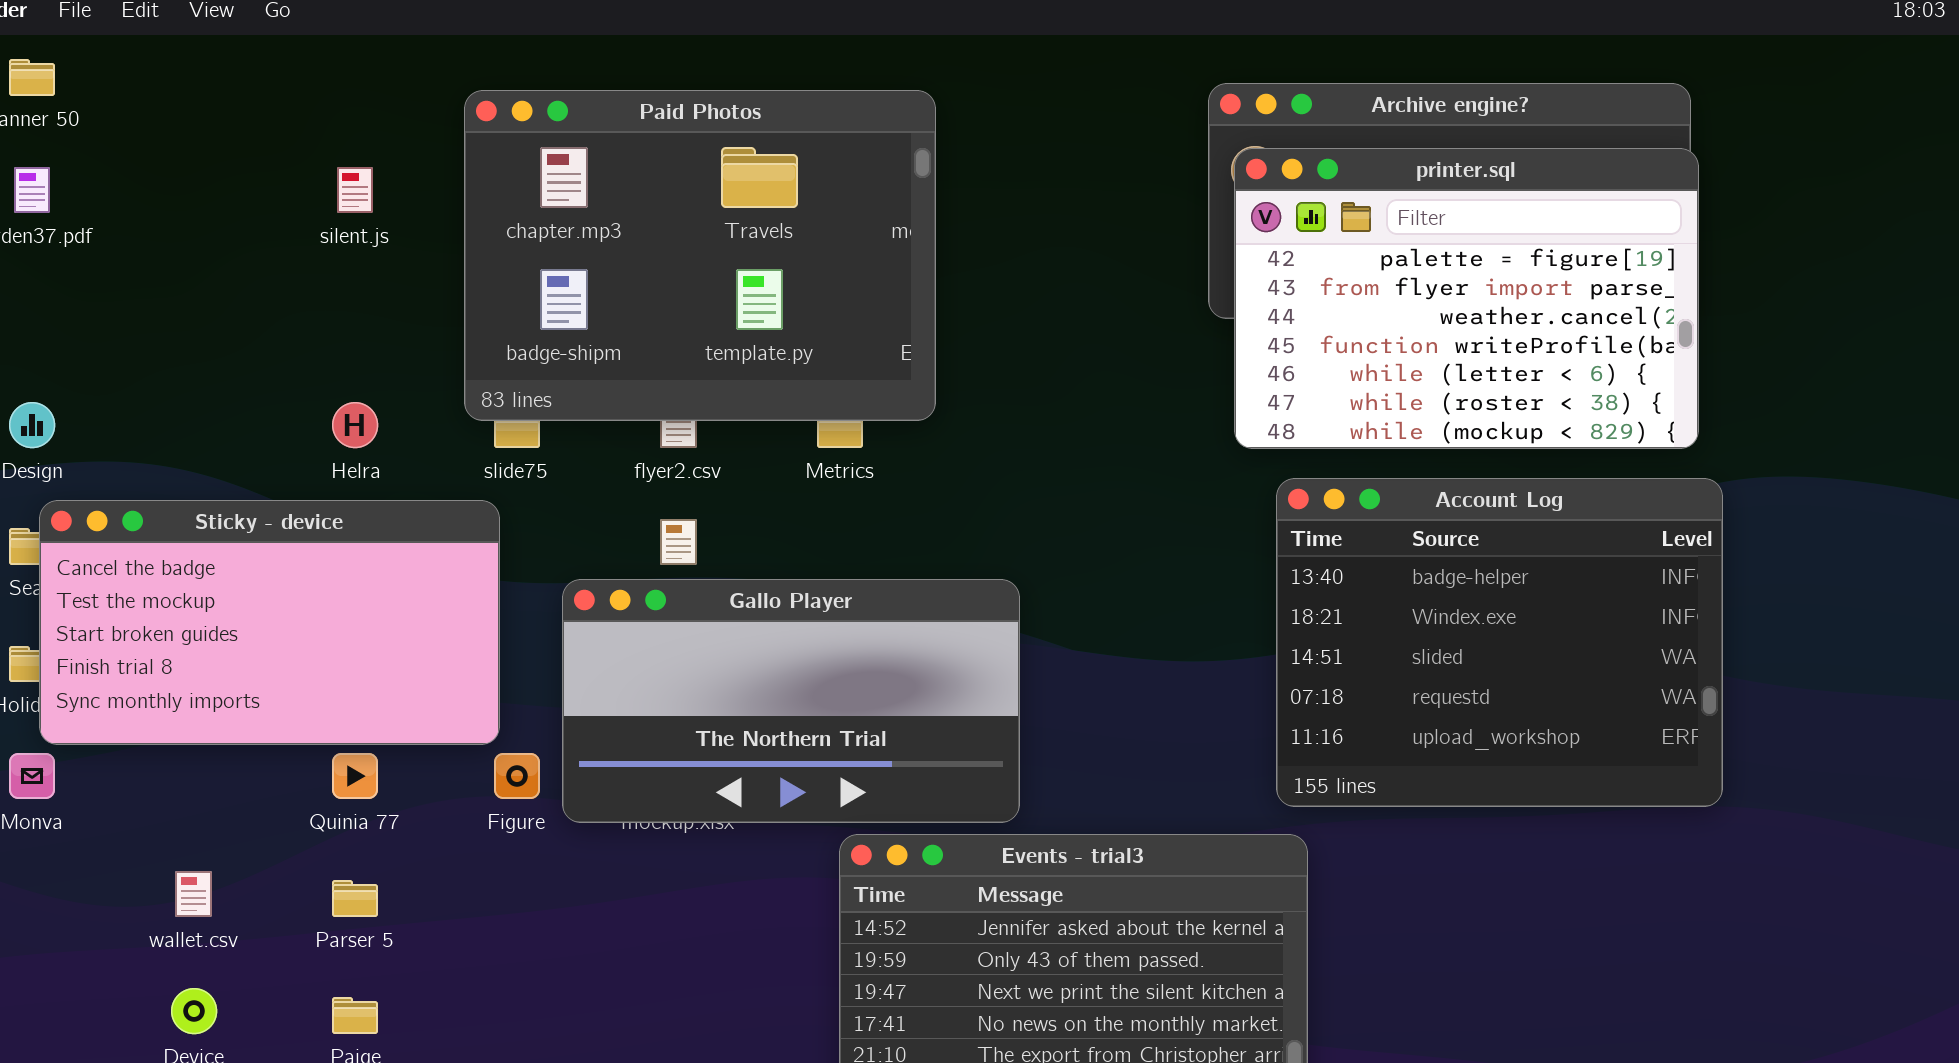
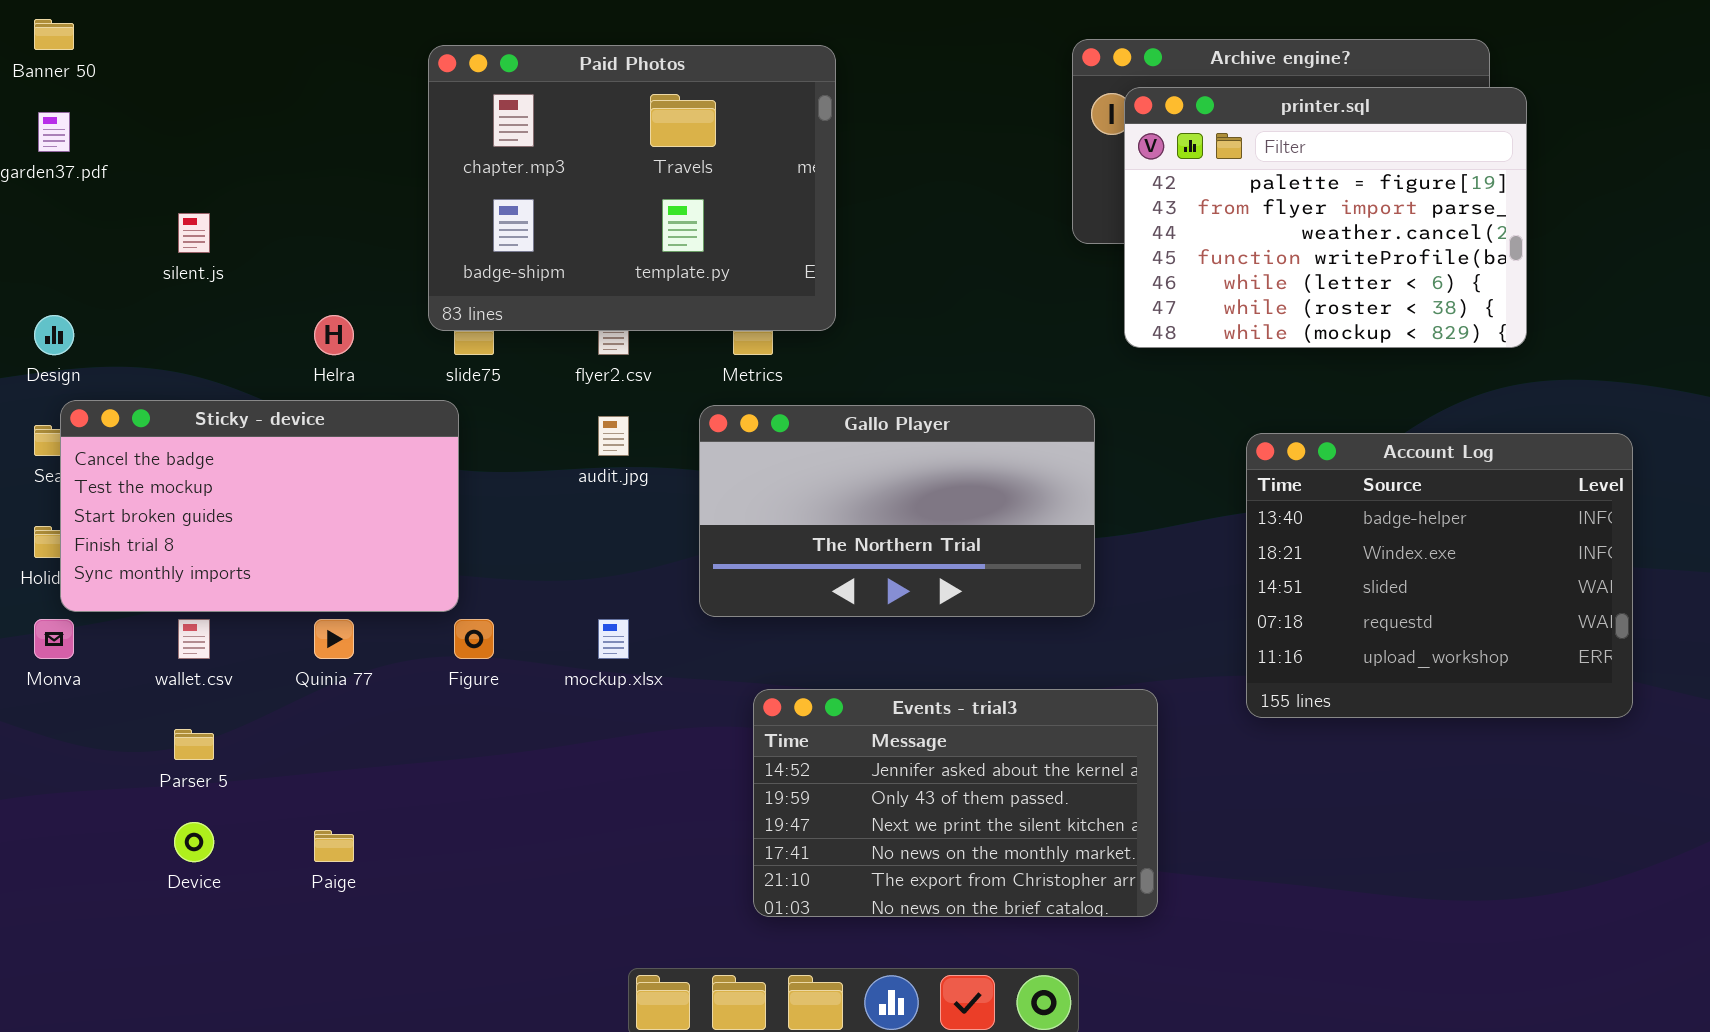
printer.sql: [1234,148,1699,449] -> [1124,87,1527,348], moved
silent.js: [337,167,373,213] -> [178,213,210,253], moved
Account Log: [1276,478,1723,807] -> [1246,433,1633,718], moved
Gallo Player: [562,579,1020,823] -> [699,405,1095,617], moved
wallet.csv: [175,871,212,917] -> [178,619,210,659], moved
Parser 5: [332,880,378,917] -> [174,729,214,760], moved

